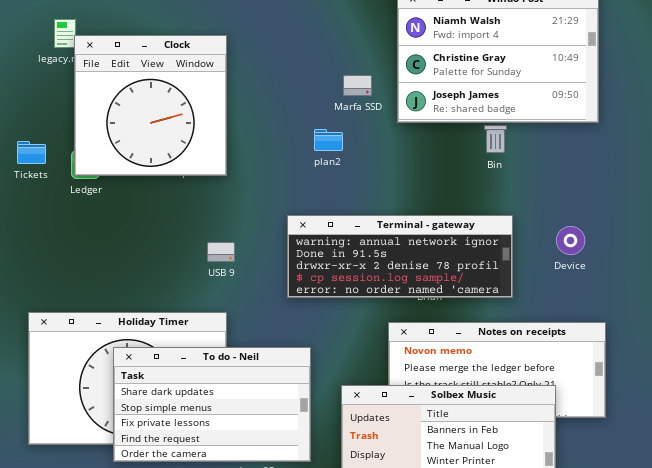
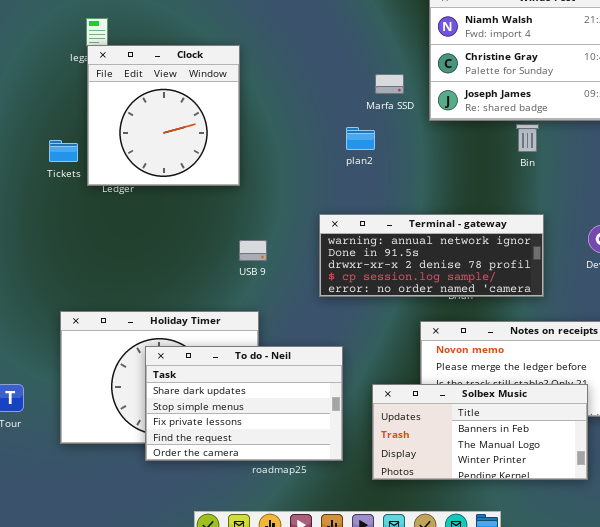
Clock: [74,35,227,176] -> [87,45,240,186], moved

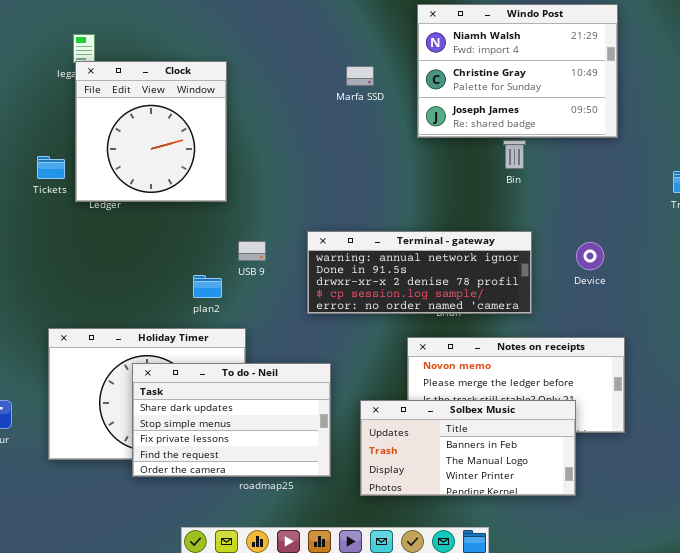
Marfa SSD: [375,74,404,94] -> [346,66,374,86], moved
plan2: [346,127,375,150] -> [193,275,222,298], moved
USB 9: [239,240,267,261] -> [238,241,266,261], moved

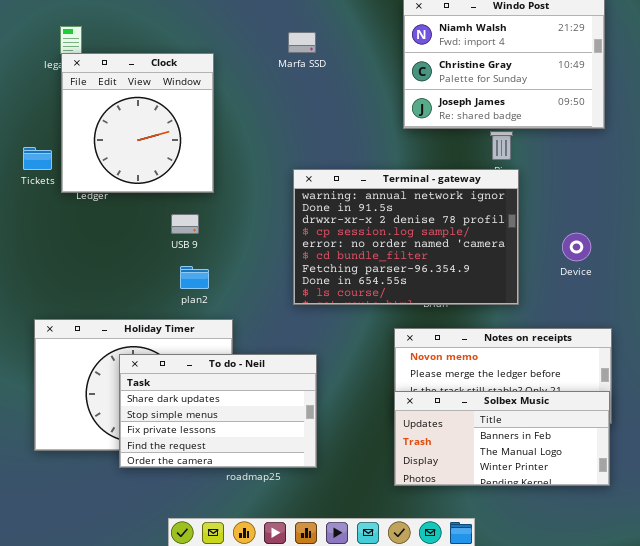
Marfa SSD: [346,66,374,86] -> [288,32,316,53], moved
Terminal - gateway: [307,231,532,314] -> [293,169,519,305], resized
USB 9: [238,241,266,261] -> [171,214,199,234], moved
Solbex Music: [360,400,576,496] -> [394,391,610,486], moved

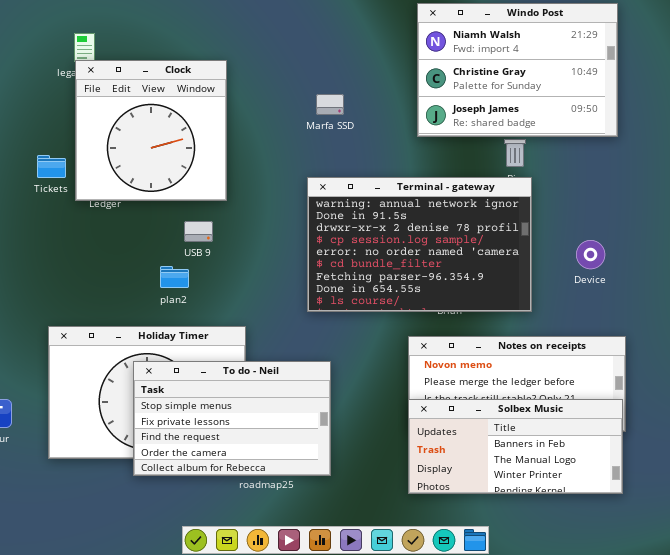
Marfa SSD: [288,32,316,53] -> [316,94,344,115], moved
plan2: [180,266,209,289] -> [160,266,189,288], moved
To do - Neil: [119,354,317,468] -> [133,361,331,476], scrolled down 1 row

